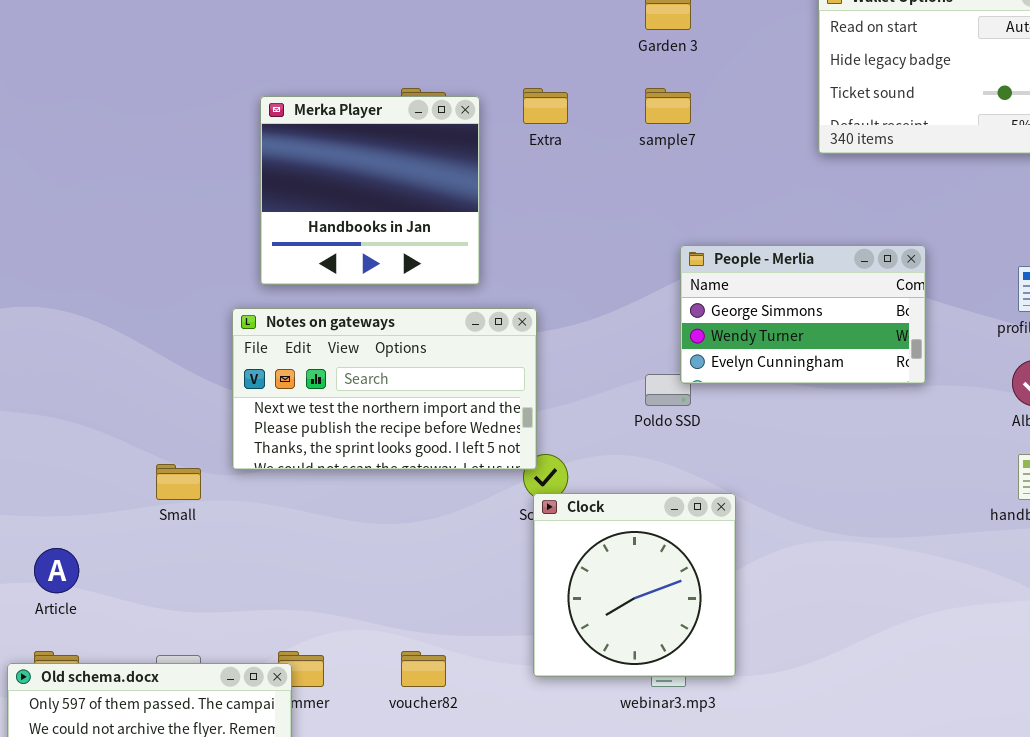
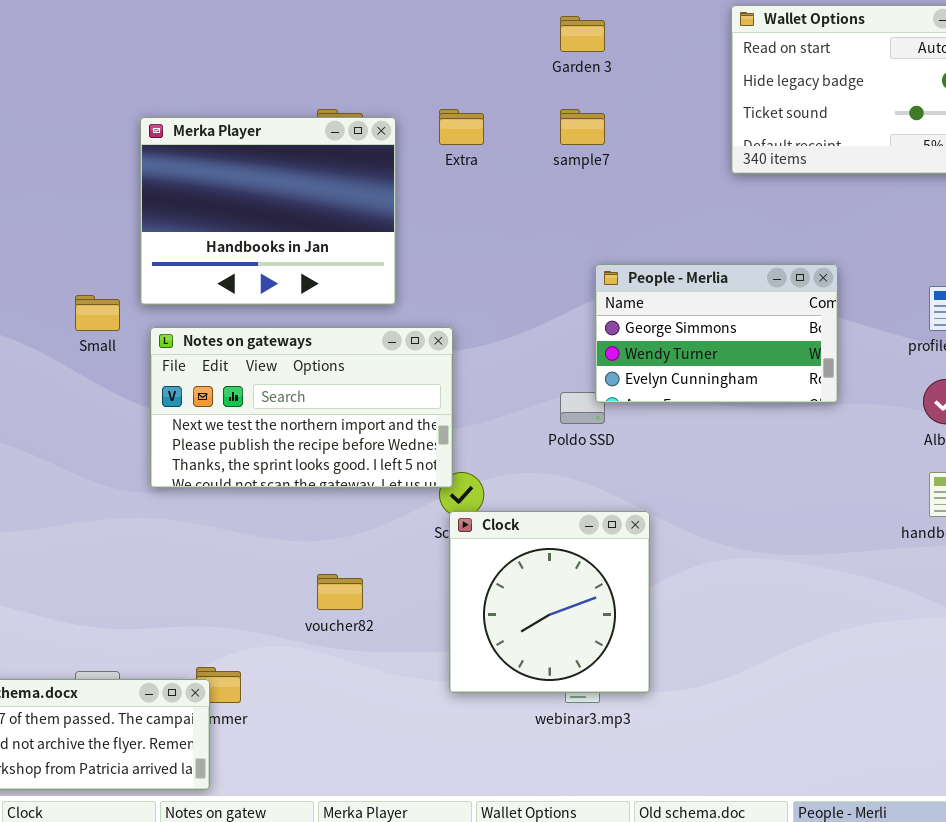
Merka Player: [260,96,480,285] -> [140,117,396,305], resized
Small: [156,464,201,500] -> [75,295,120,331], moved
voucher82: [401,651,446,687] -> [317,574,363,610], moved

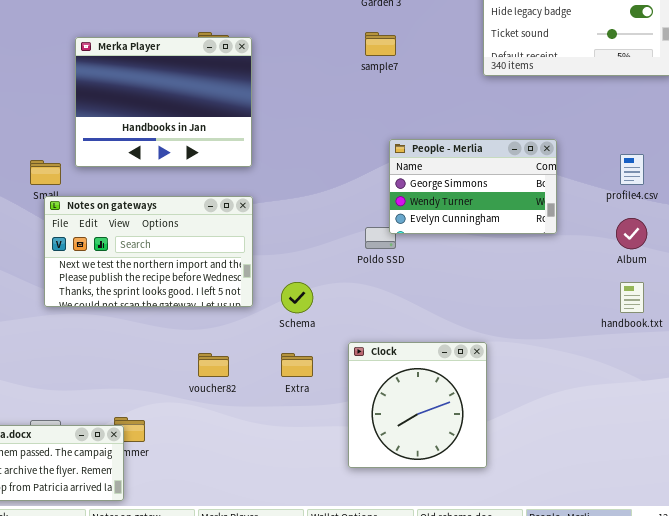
Extra: [439,109,484,145] -> [281,353,313,377], moved
Notes on gateways: [150,327,453,488] -> [44,196,253,307], moved
Clock: [449,511,650,693] -> [348,342,487,468], moved

